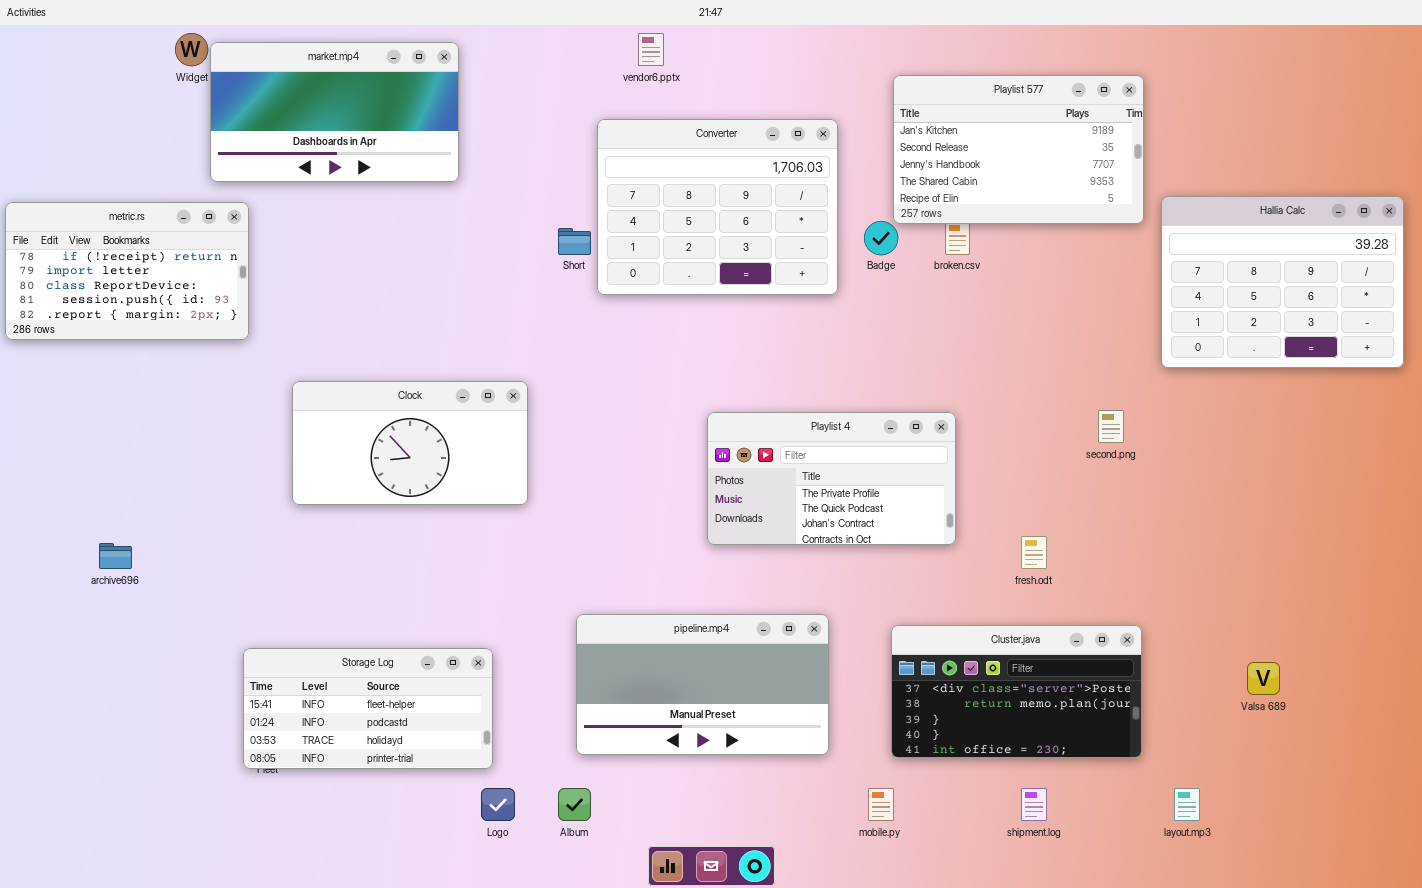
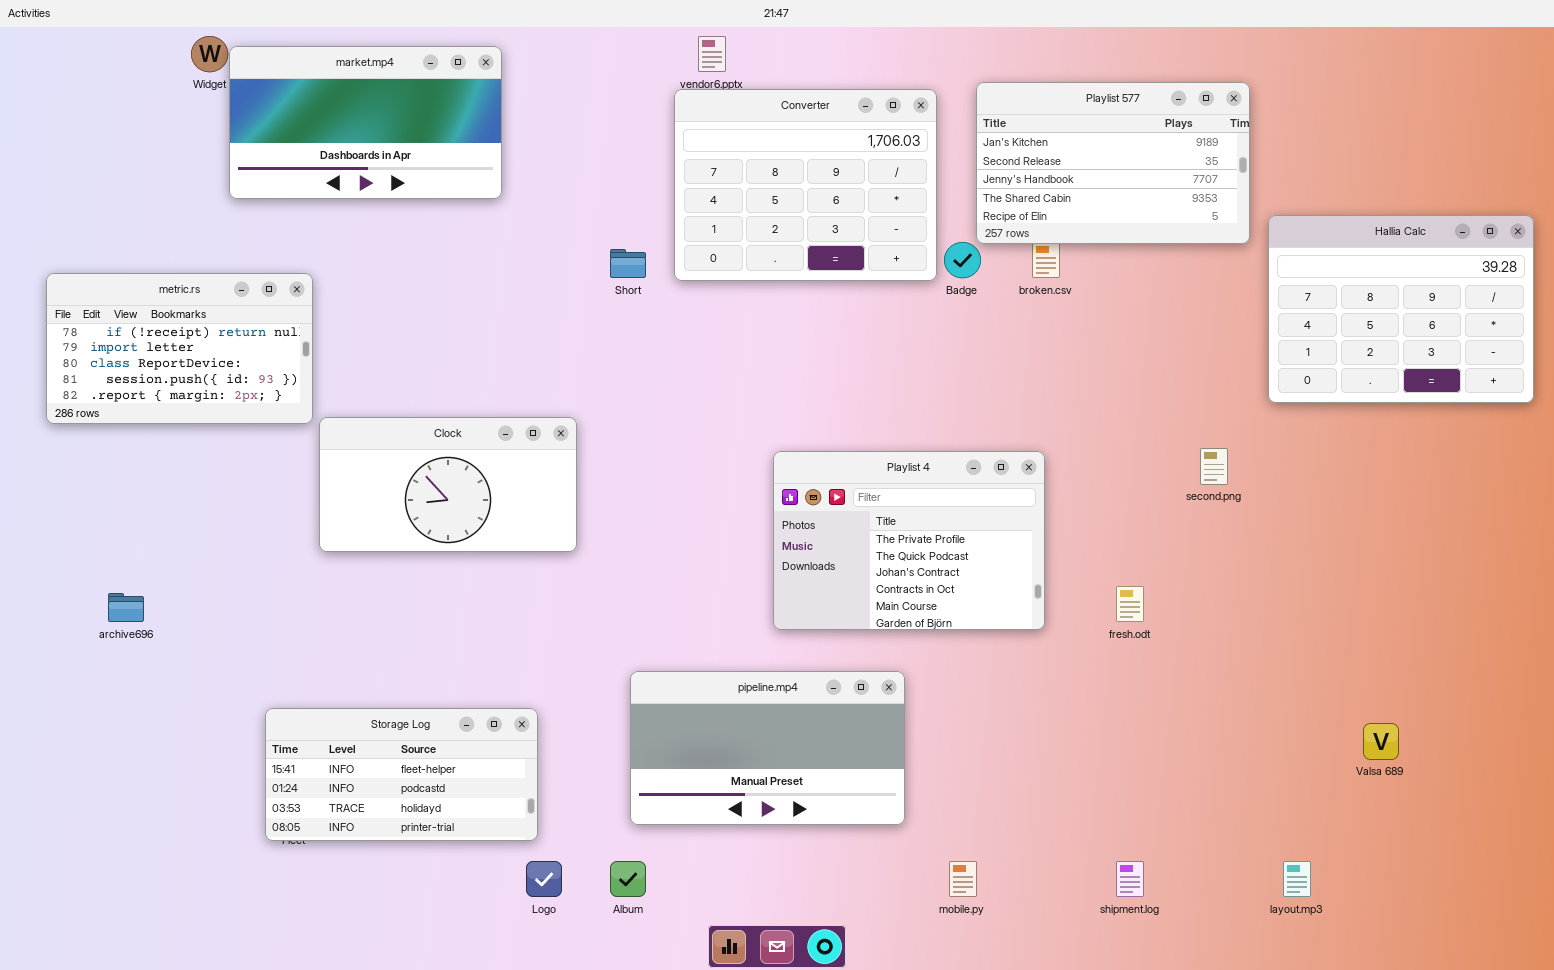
Converter: [597,119,838,295] -> [674,89,937,281], moved
metric.rs: [5,202,249,340] -> [46,273,313,424], moved
Playlist 4: [707,412,956,545] -> [773,451,1045,630], resized
Cluster.java: [891,625,1142,758] -> none, closed

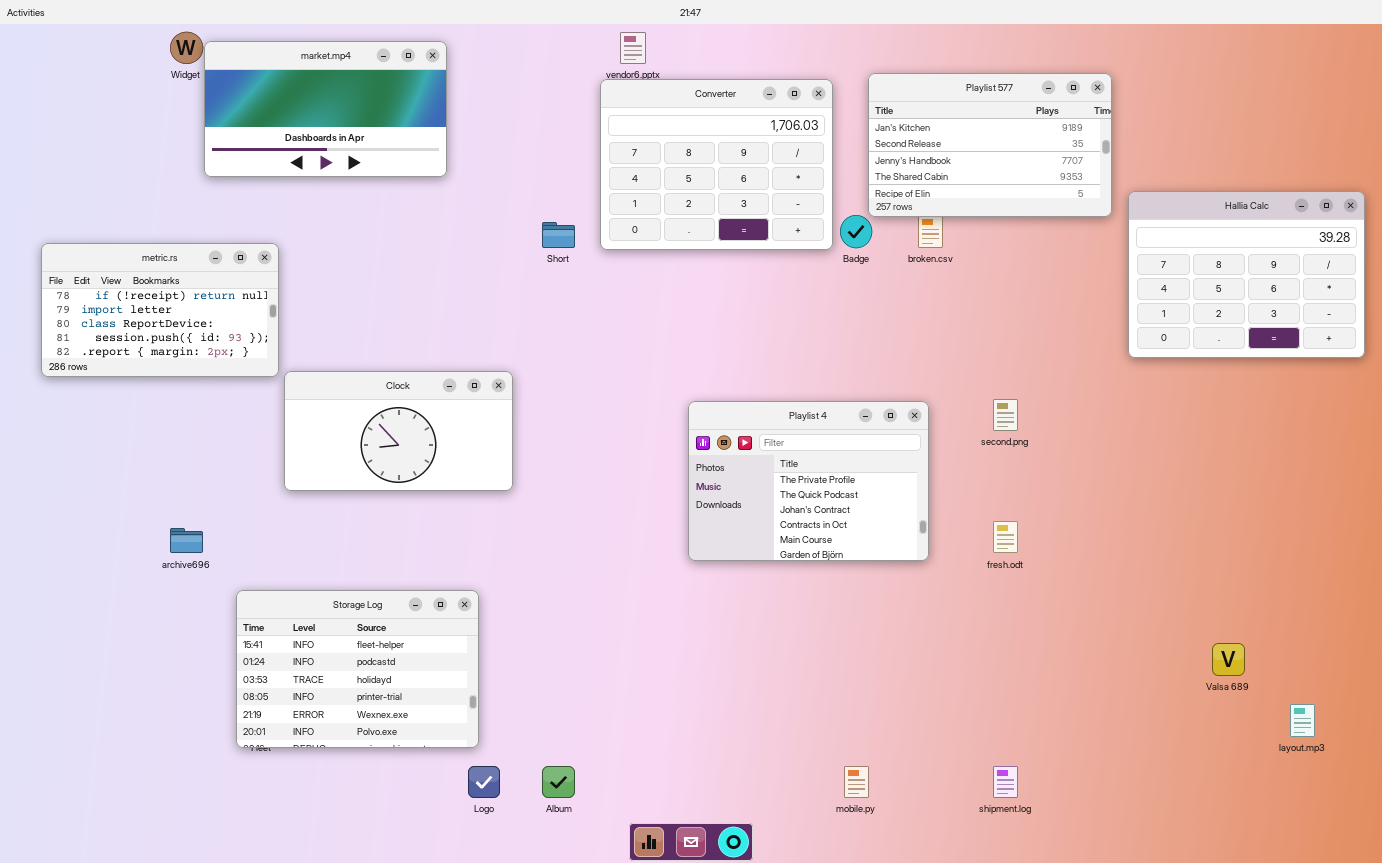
second.png: [1200,448,1228,485] -> [993,399,1018,431], moved
archive696: [108,593,144,622] -> [170,528,203,553], moved
pipeline.mp4: [630,671,905,825] -> none, closed
Storage Log: [265,708,538,841] -> [236,590,479,748], resized
layout.mp3: [1283,861,1311,897] -> [1290,704,1315,737], moved

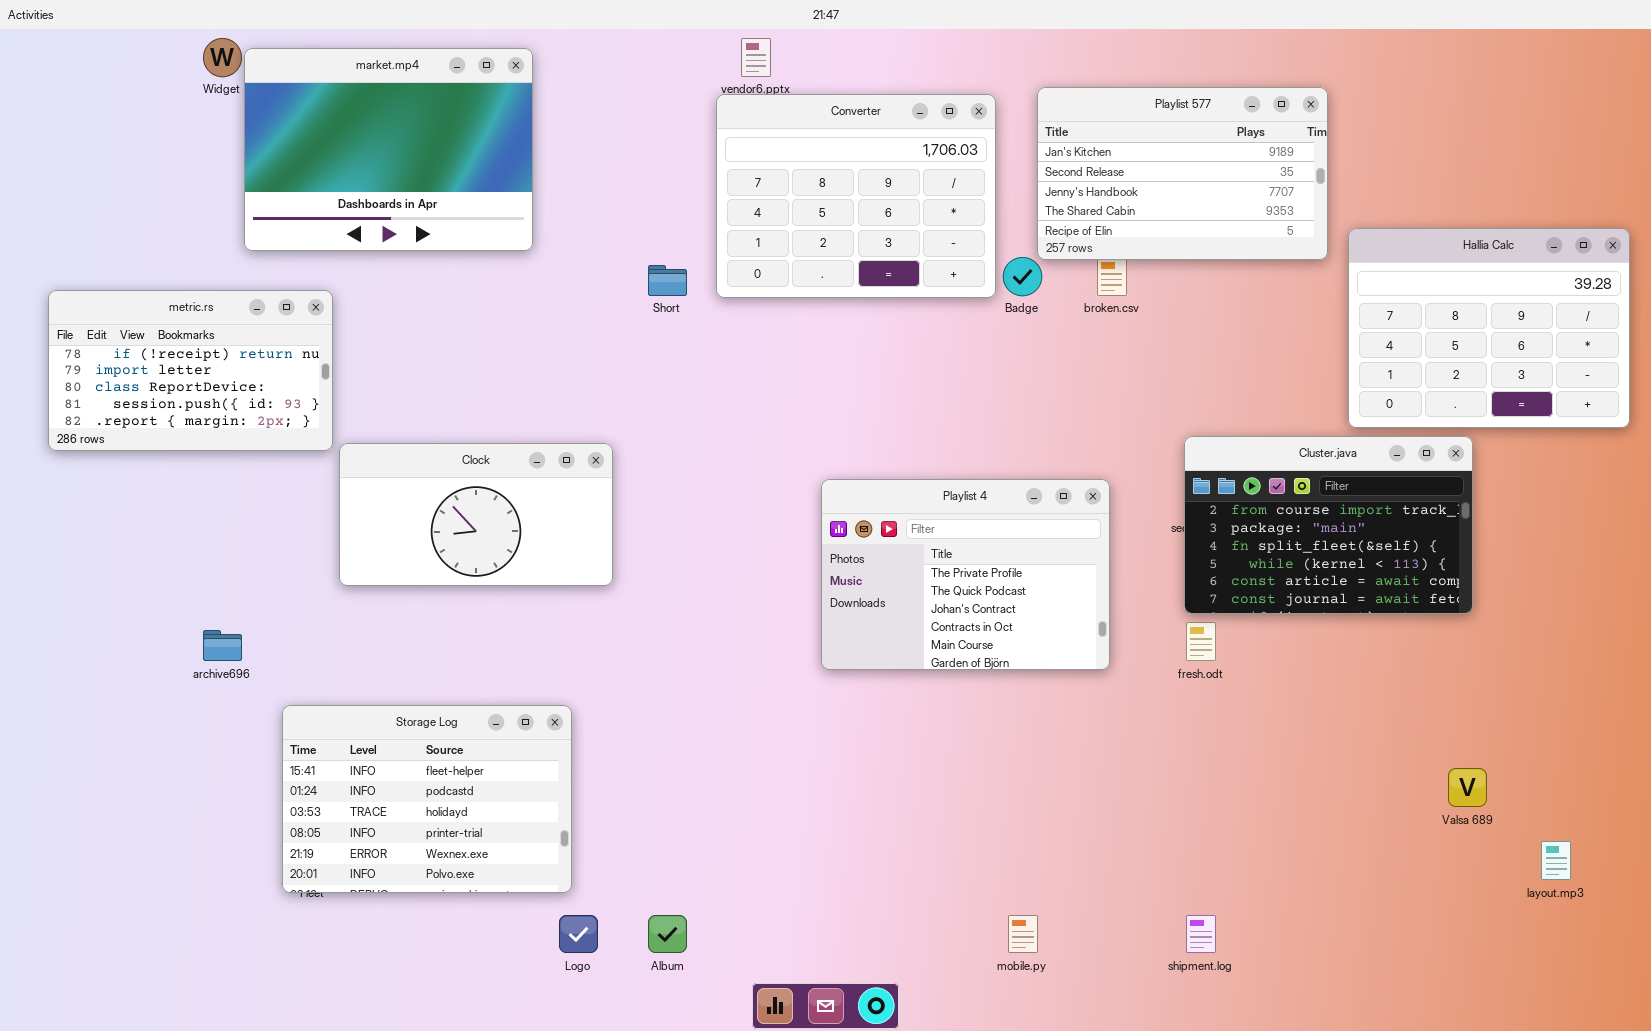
market.mp4: [204,41,447,177] -> [244,48,533,251], resized
Cluster.java: none -> [1184,436,1473,614], opened

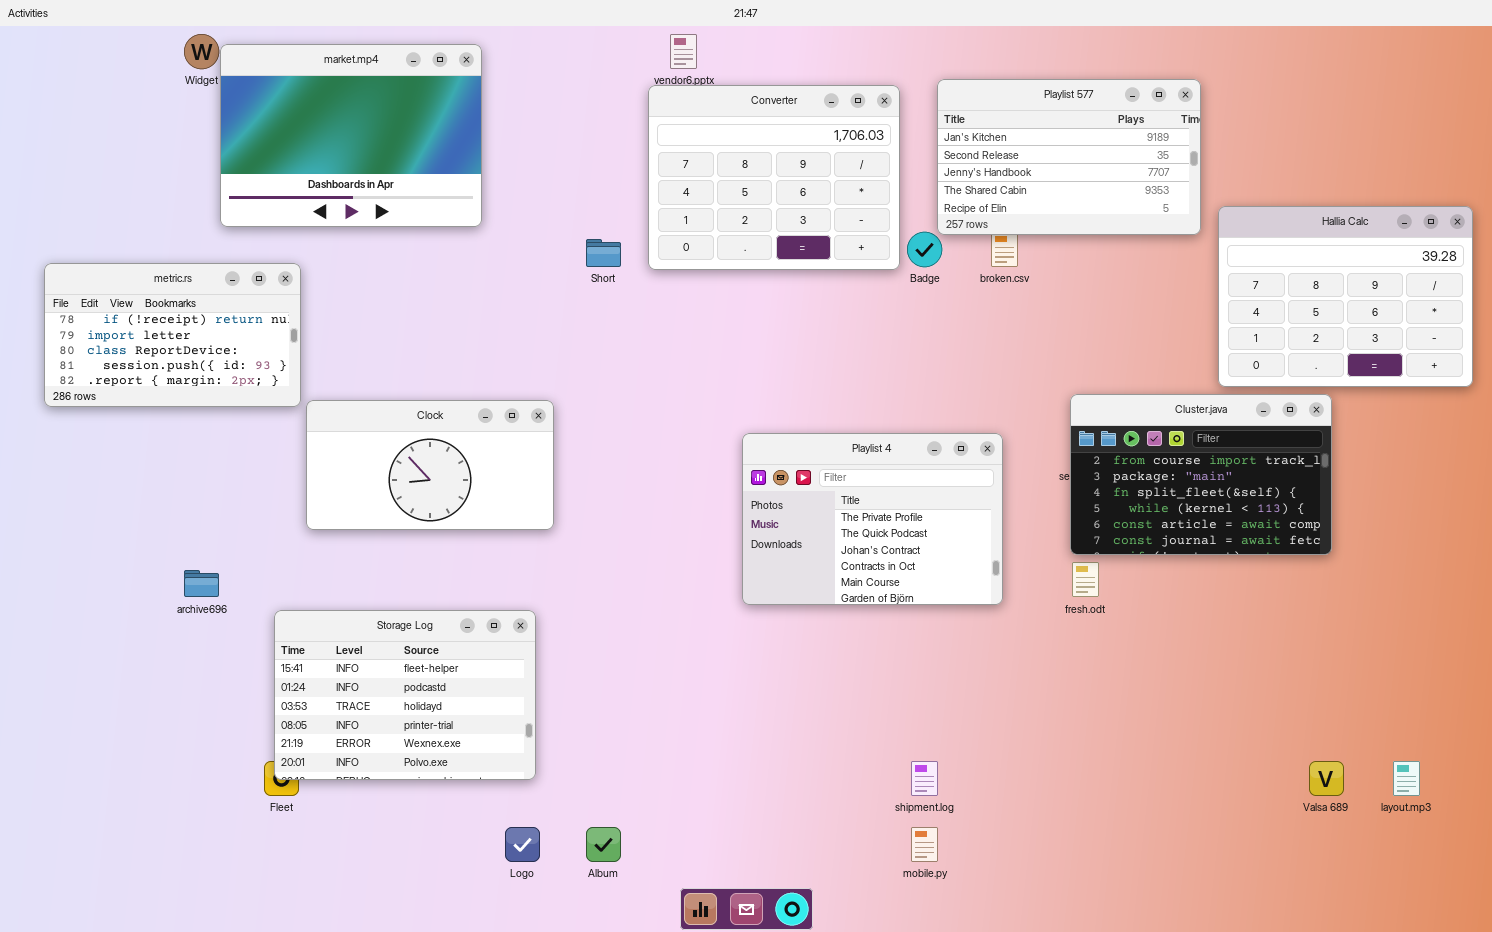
Storage Log: [282,705,572,893] -> [274,610,536,780], moved
Valsa 689: [1448,768,1487,807] -> [1309,761,1344,796], moved
shipment.log: [1186,915,1216,953] -> [911,761,938,796], moved

